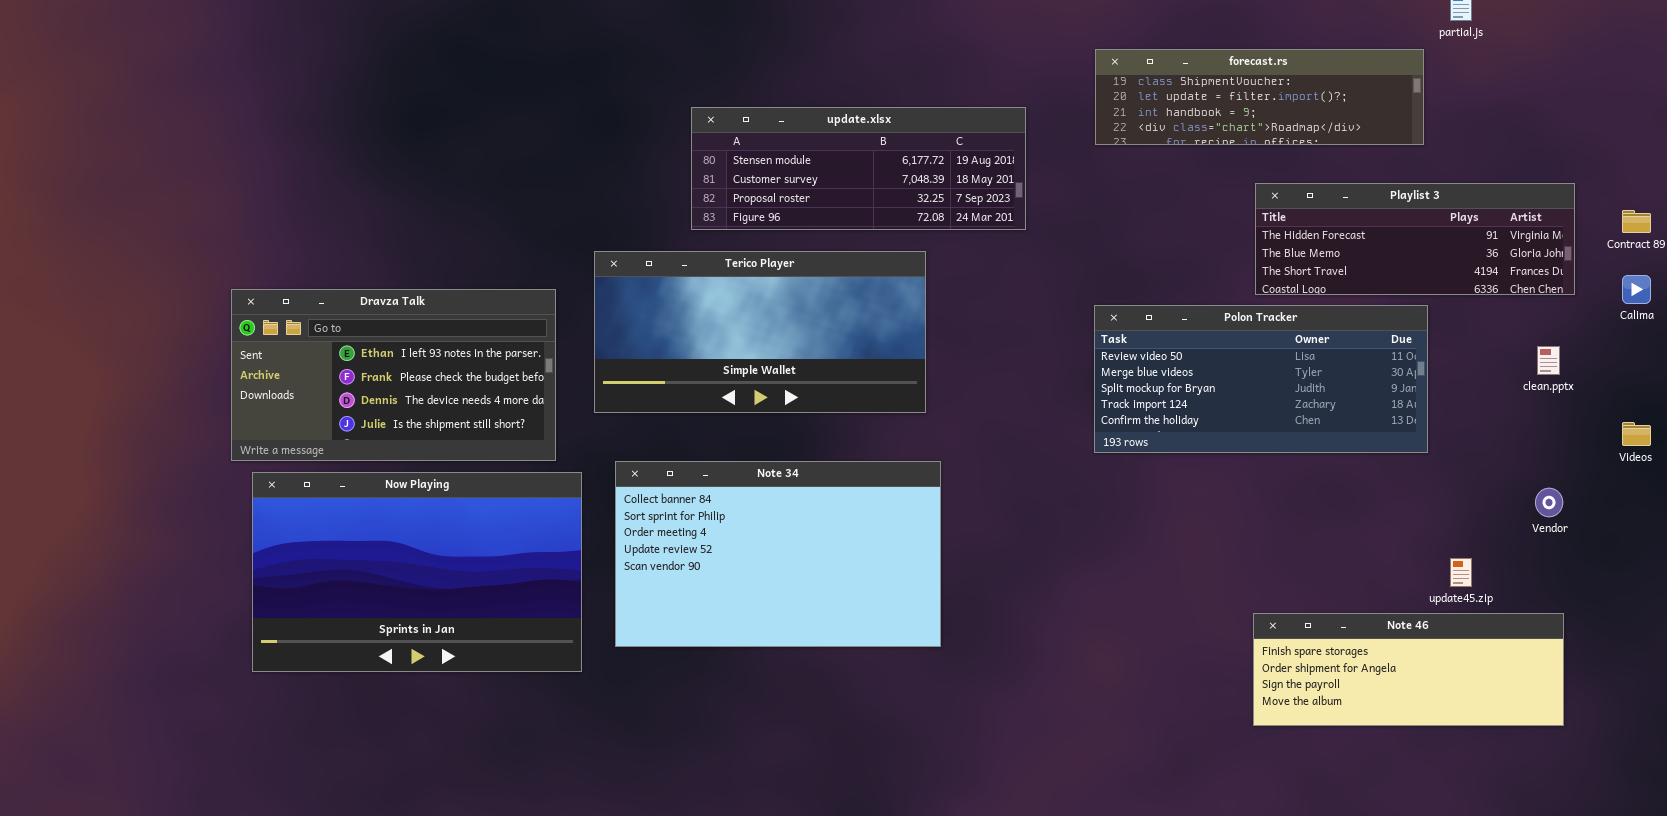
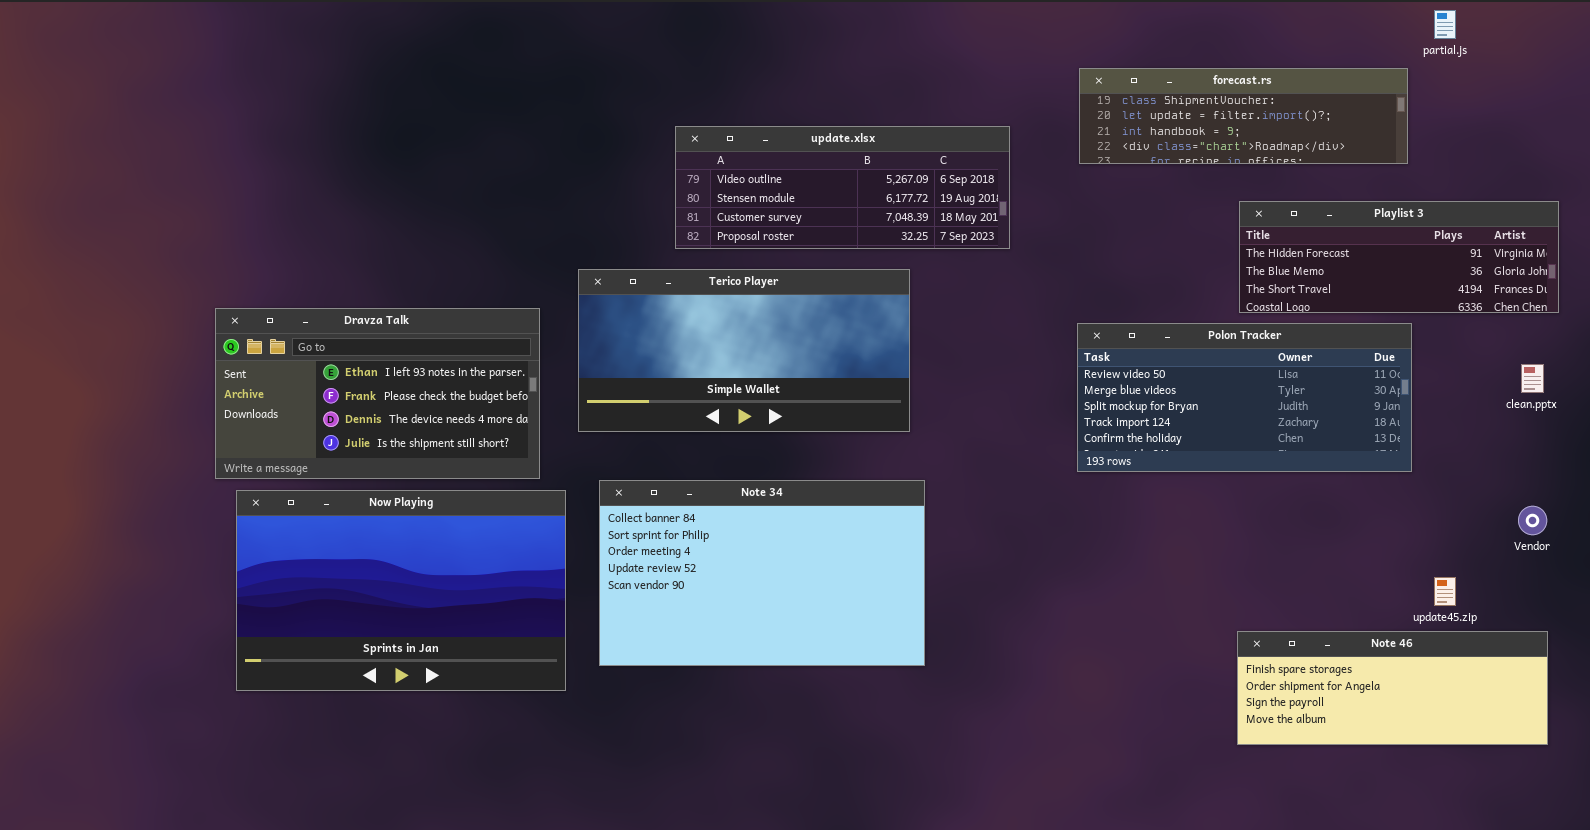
update.xlsx: [691,107,1026,230] -> [675,126,1010,249], scrolled up 1 row

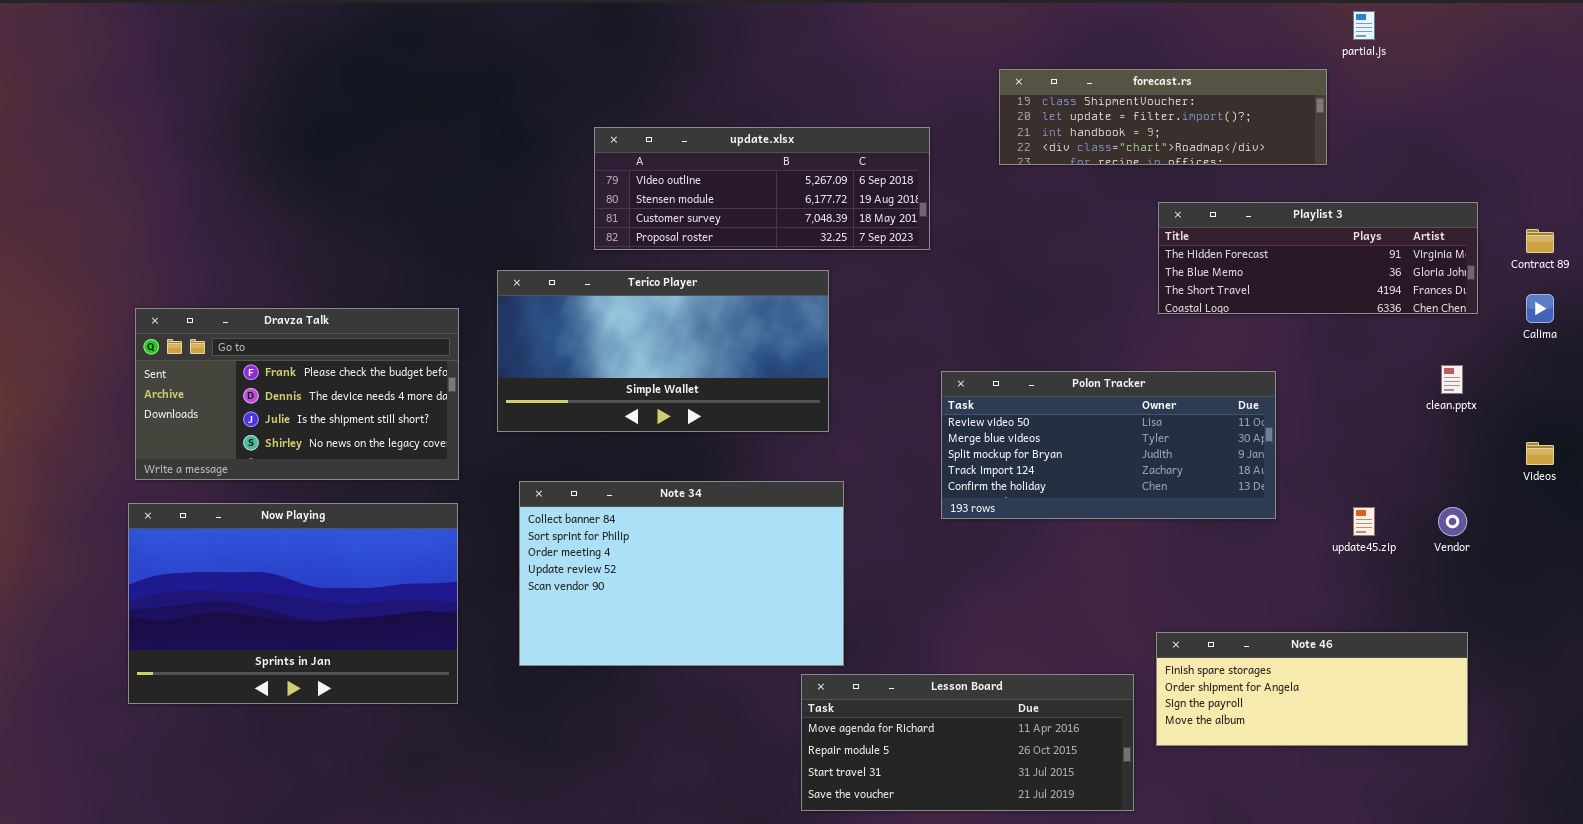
Dravza Talk: [215,308,540,479] -> [135,308,459,480], scrolled down 1 row
Polon Tracker: [1077,323,1412,472] -> [941,371,1276,519], moved
Now Playing: [236,490,566,691] -> [128,503,458,704], moved
update45.zip: [1434,577,1456,606] -> [1353,507,1375,536], moved
Lesson Board: none -> [801,674,1134,811], opened

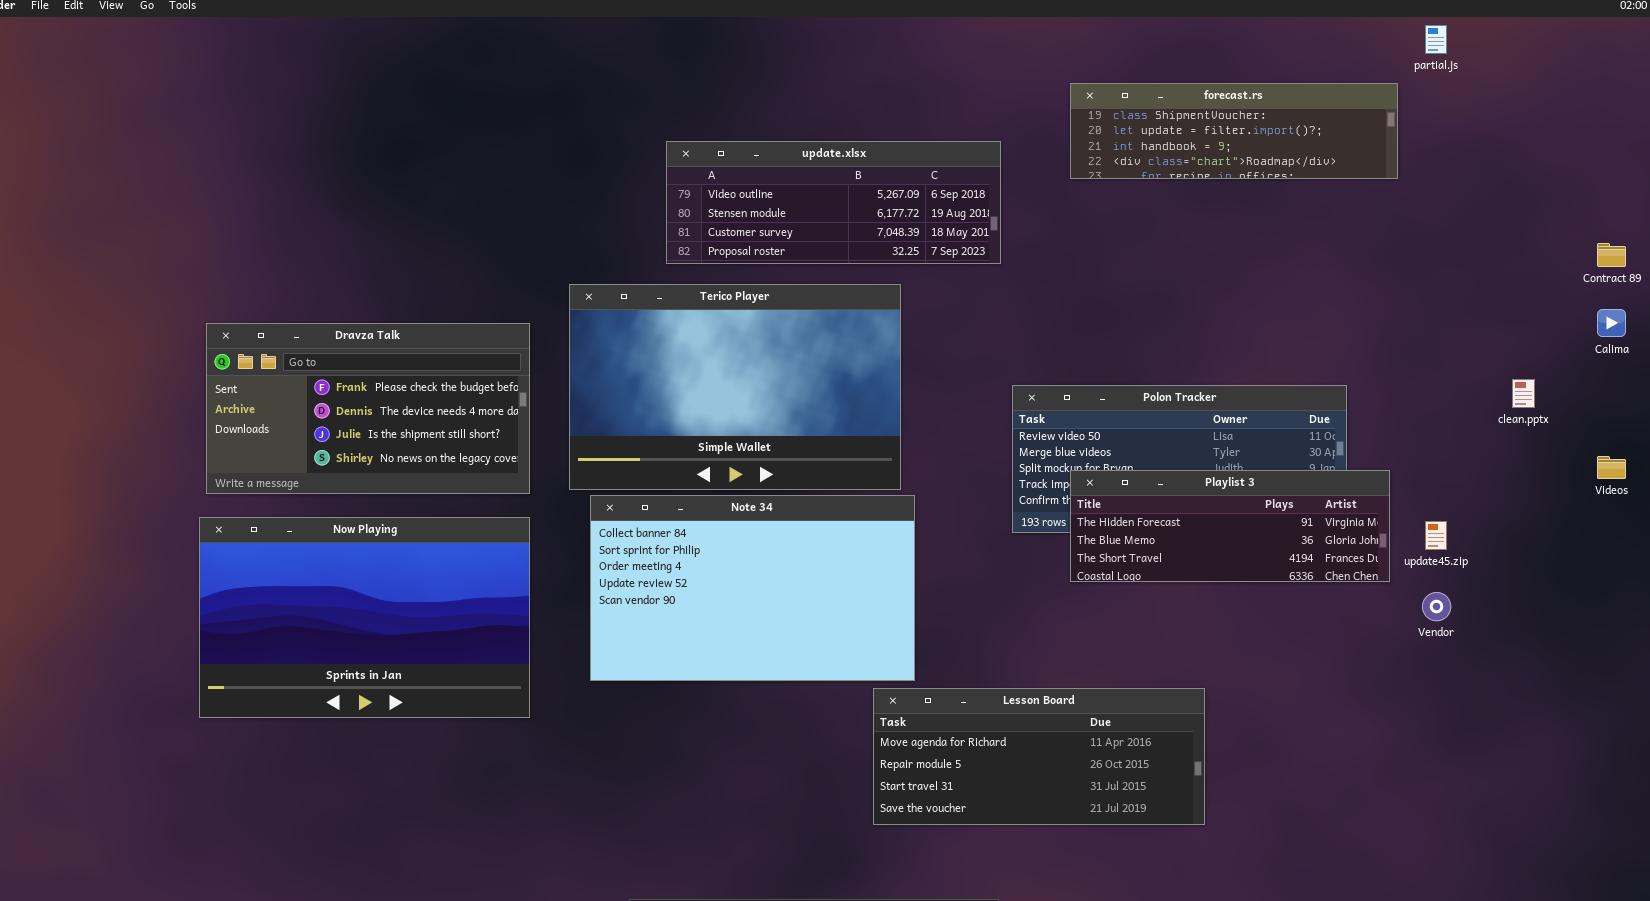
Playlist 3: [1158,202,1478,314] -> [1070,470,1390,582], moved
Terico Player: [497,270,829,432] -> [569,284,901,490], resized
Vendor: [1438,507,1467,536] -> [1422,592,1451,621], moved
Note 46: [1156,632,1468,746] -> none, closed

